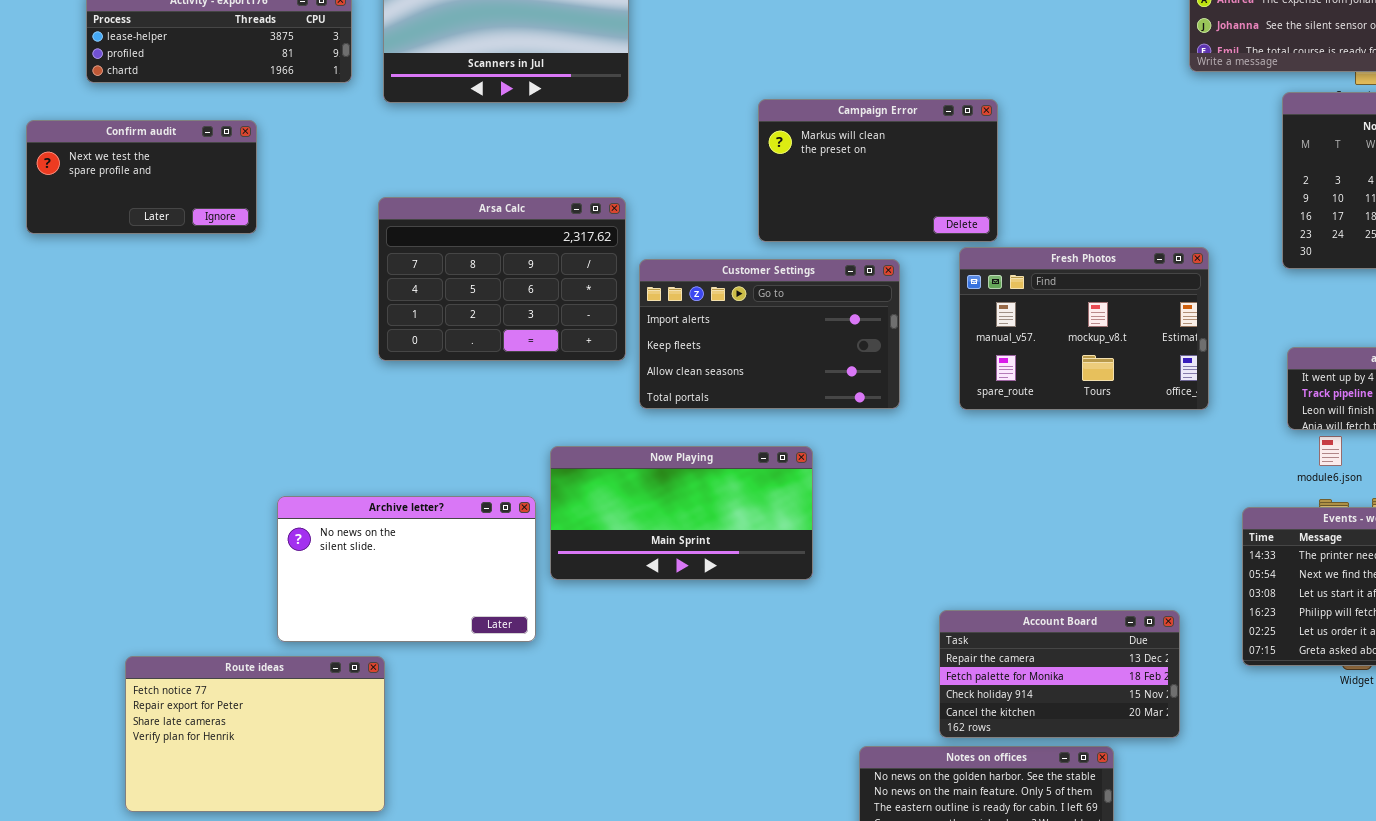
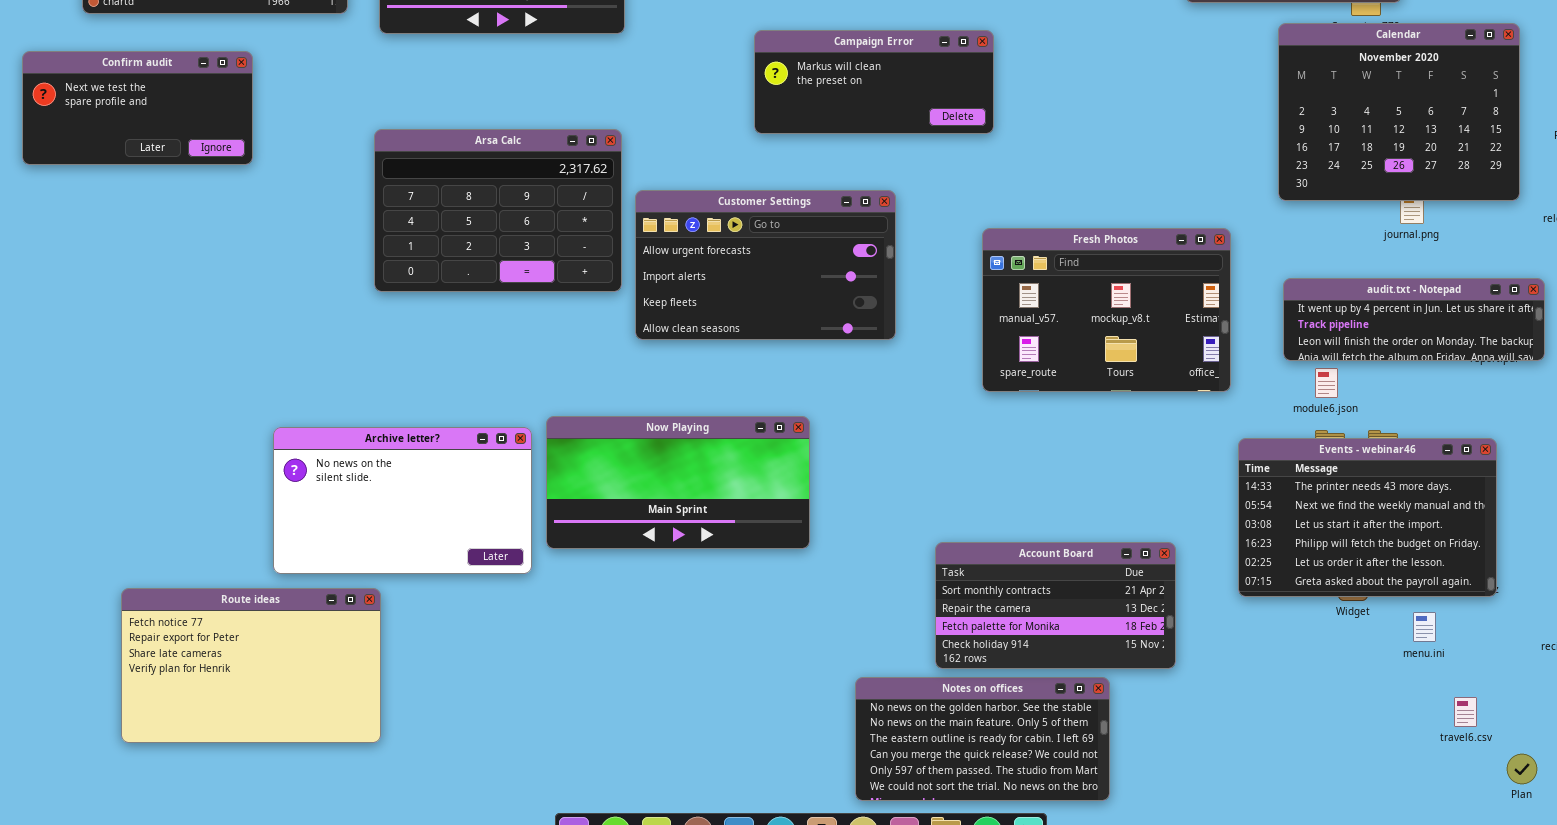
Campaign Error: [758,99,998,242] -> [754,30,994,134], resized
Fresh Photos: [959,247,1209,410] -> [982,228,1231,392], moved
Customer Settings: [639,259,900,409] -> [635,190,896,340], scrolled up 1 row
Now Playing: [550,446,813,580] -> [546,416,810,549], moved
Account Board: [939,610,1180,738] -> [935,542,1176,669], scrolled up 1 row

